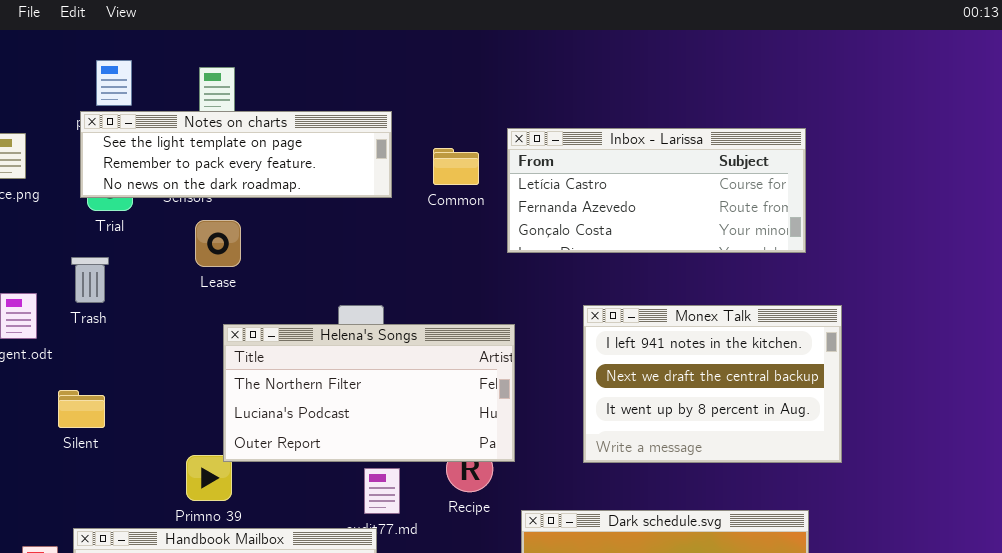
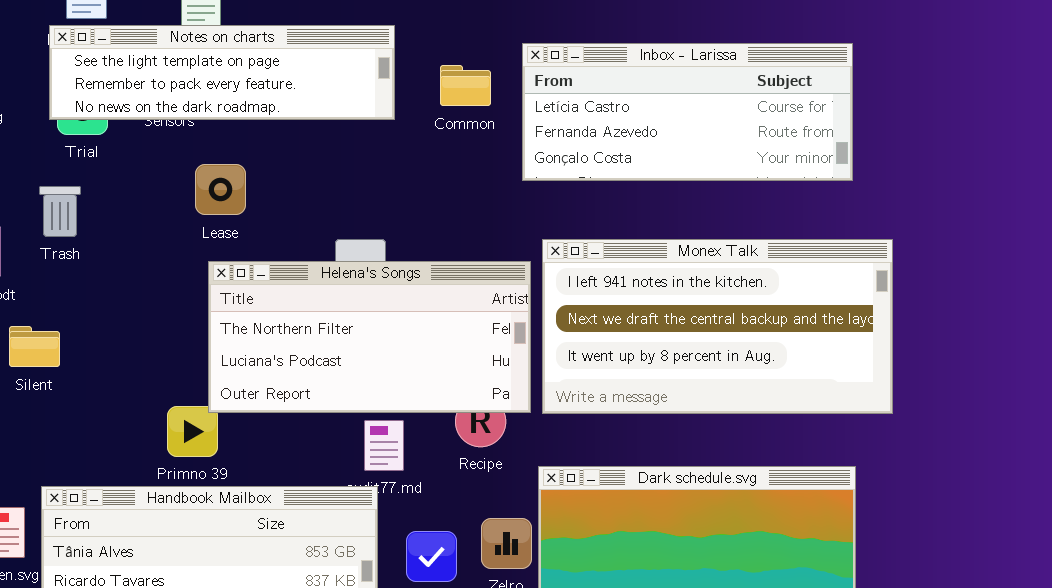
Lease: [195,220,241,267] -> [195,164,246,215], moved
Monex Talk: [583,305,842,463] -> [542,239,893,414], resized
Silent: [58,390,105,428] -> [9,326,60,367], moved

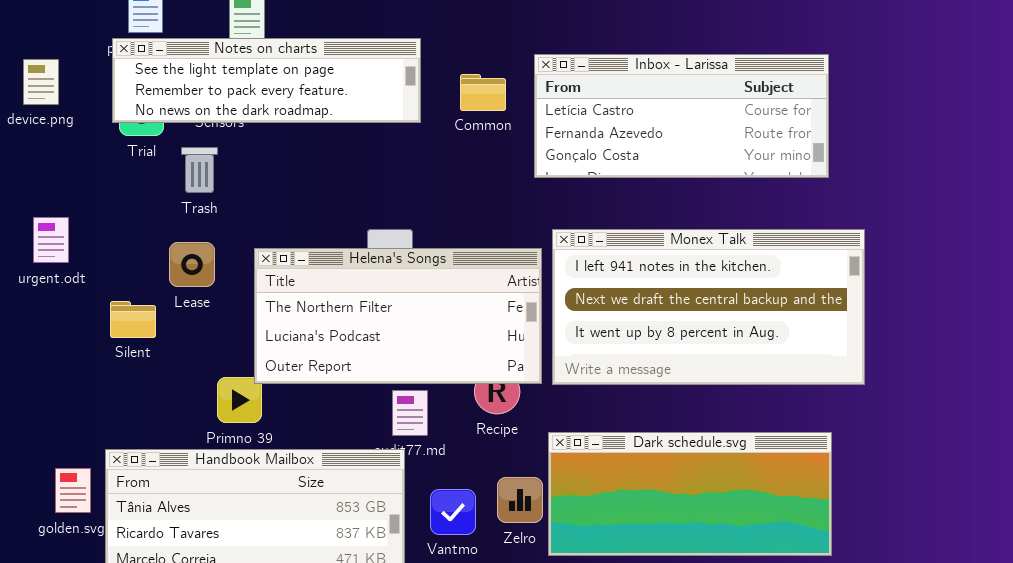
Lease: [195,164,246,215] -> [169,242,215,287], moved
Trash: [39,186,81,237] -> [181,147,218,193], moved
Silent: [9,326,60,367] -> [110,301,156,338], moved

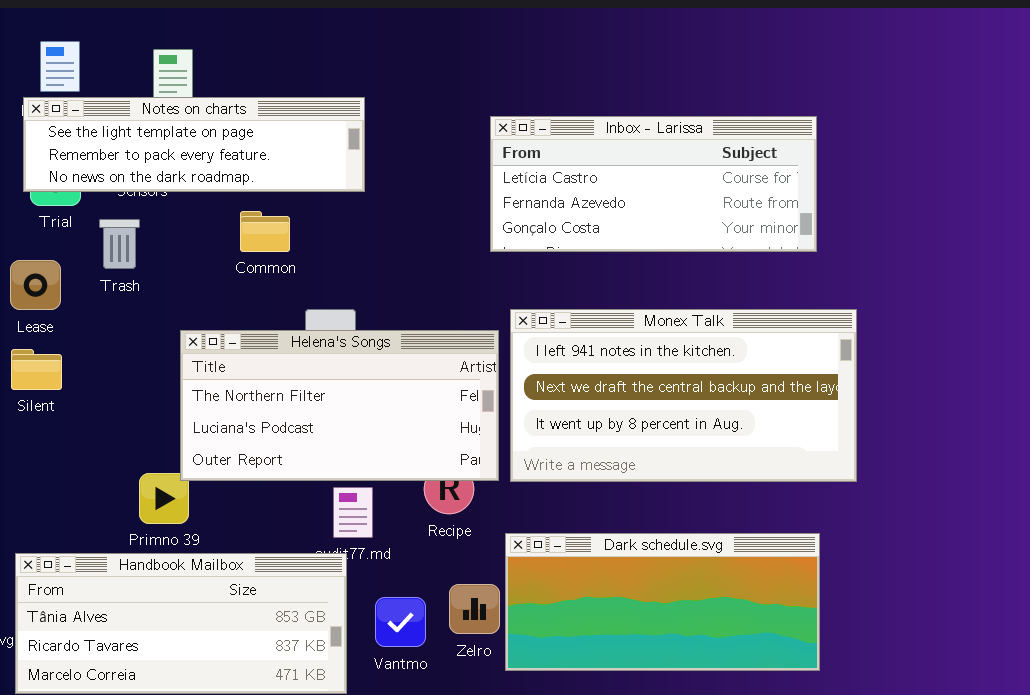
Common: [460,74,506,111] -> [240,211,290,252], moved
Lease: [169,242,215,287] -> [10,260,61,310], moved
Silent: [110,301,156,338] -> [11,349,62,390], moved

